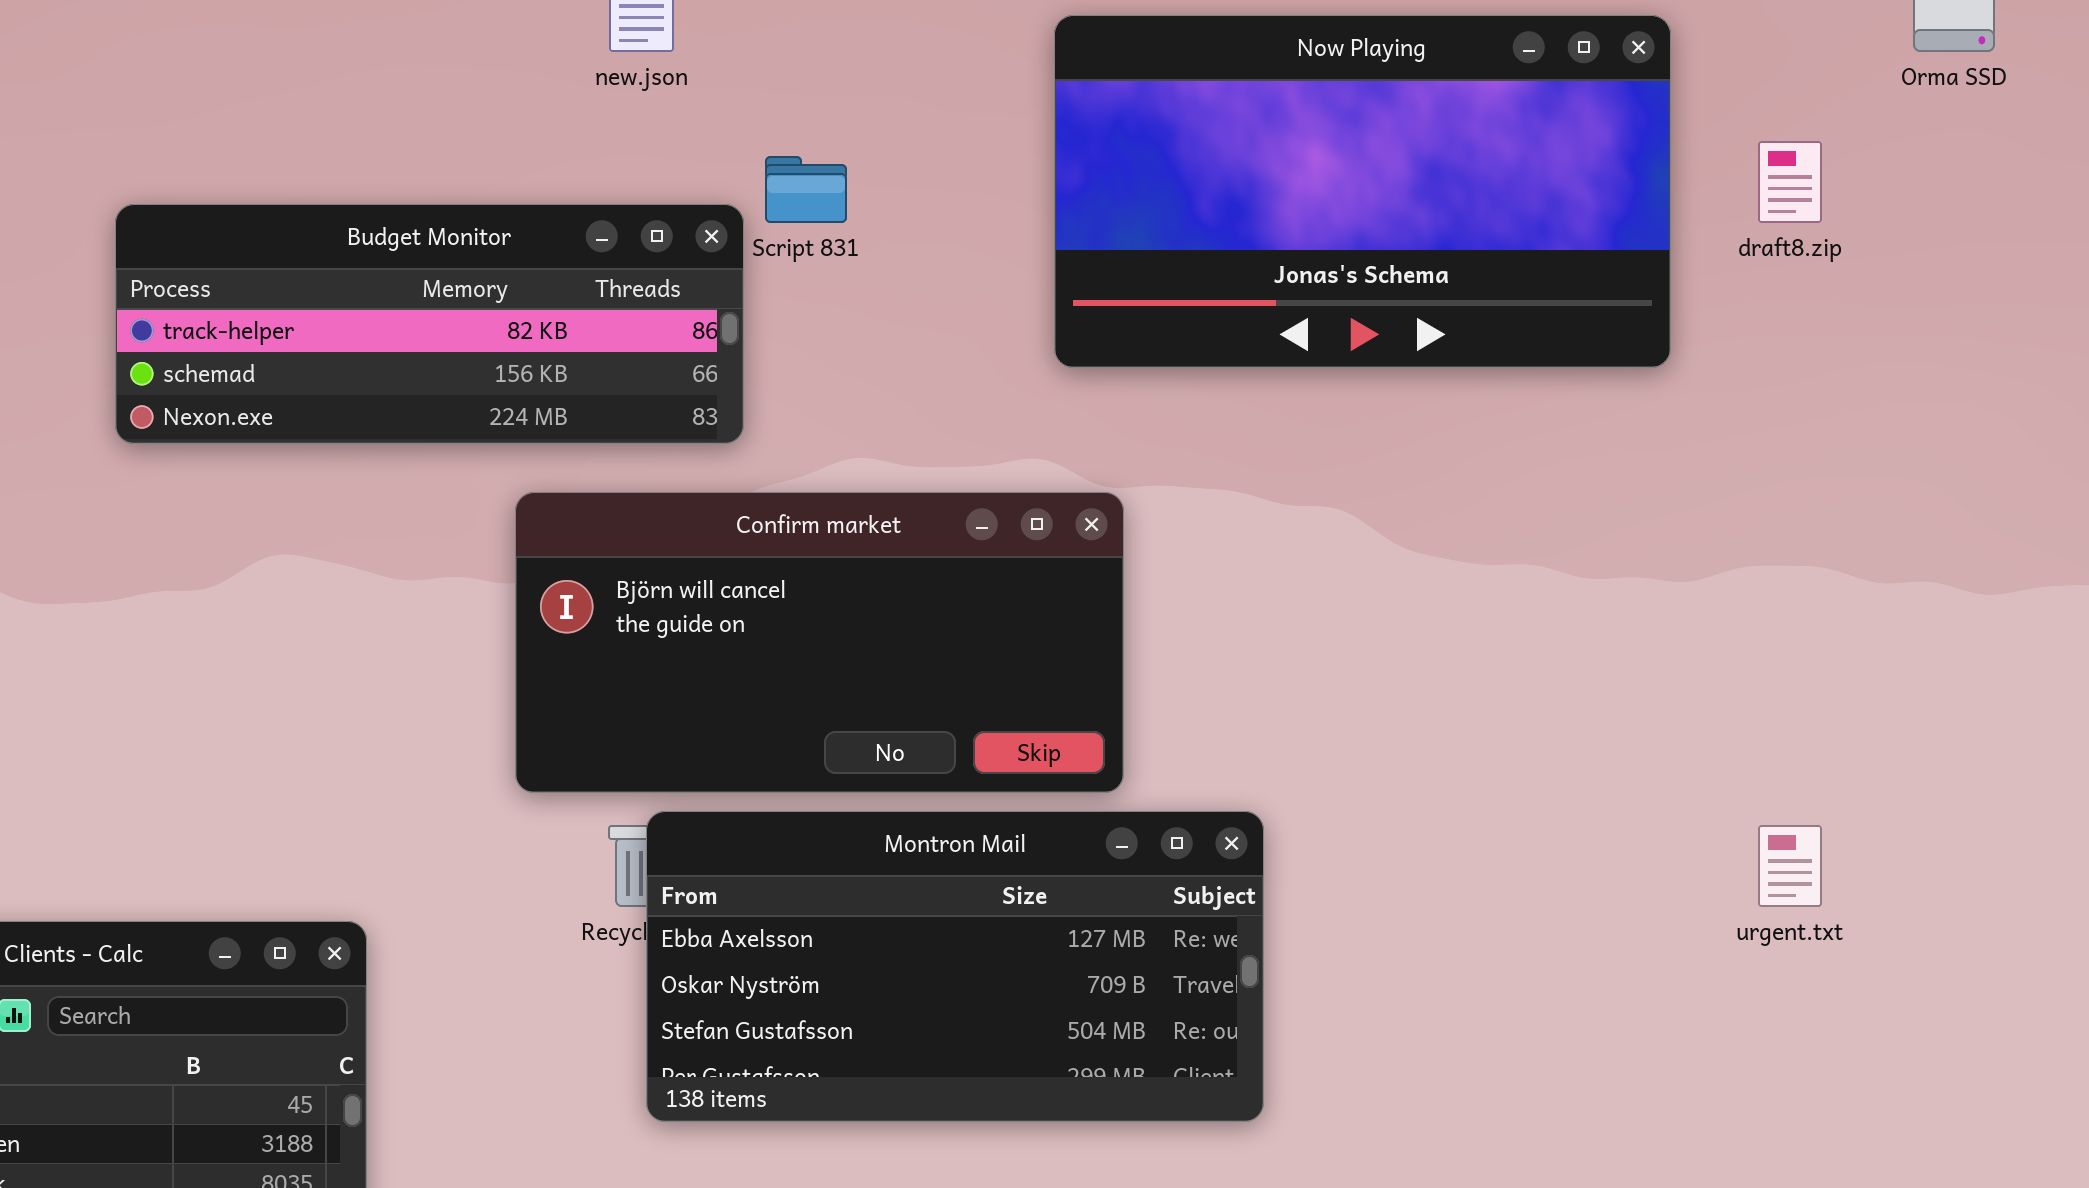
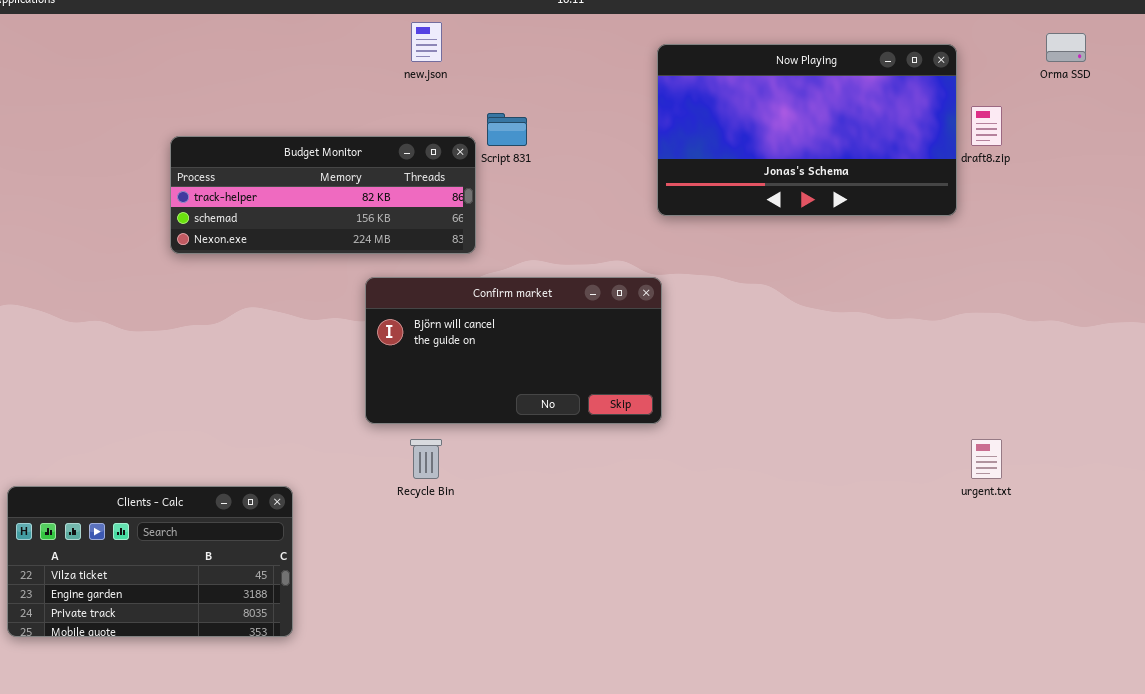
Now Playing: [1054,15,1671,368] -> [657,44,957,216], moved
Montron Mail: [646,811,1264,1122] -> none, closed

